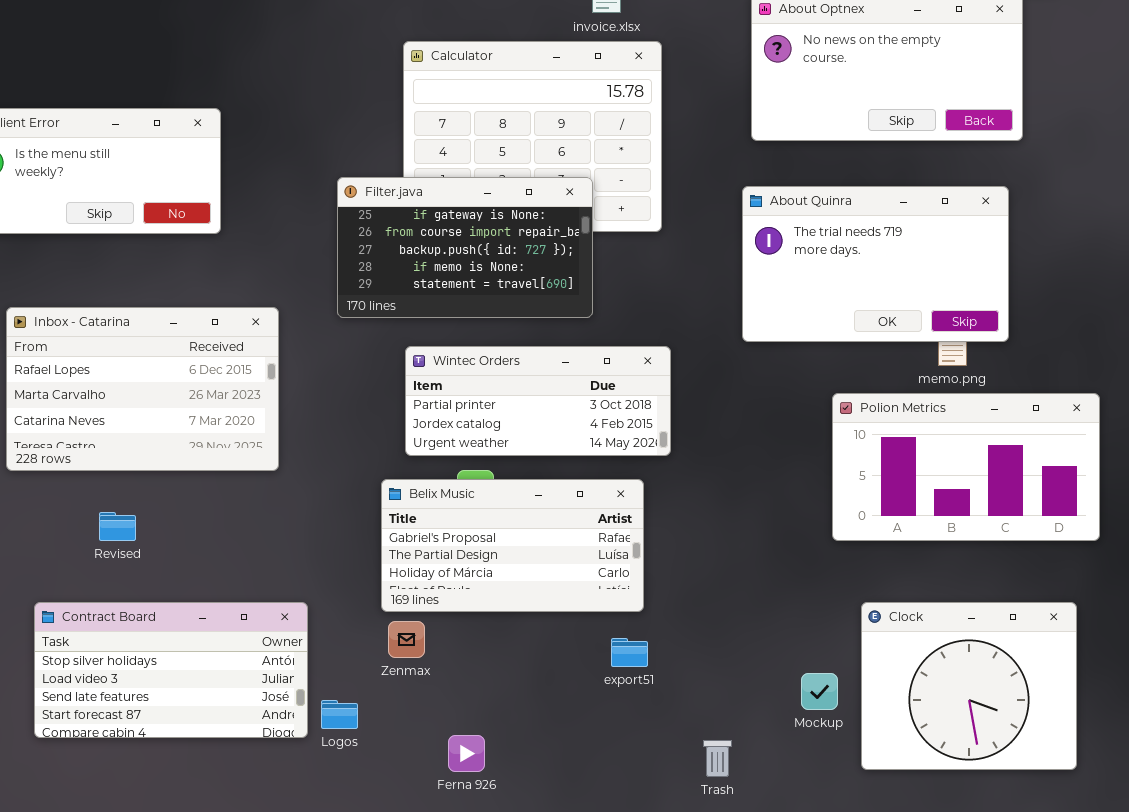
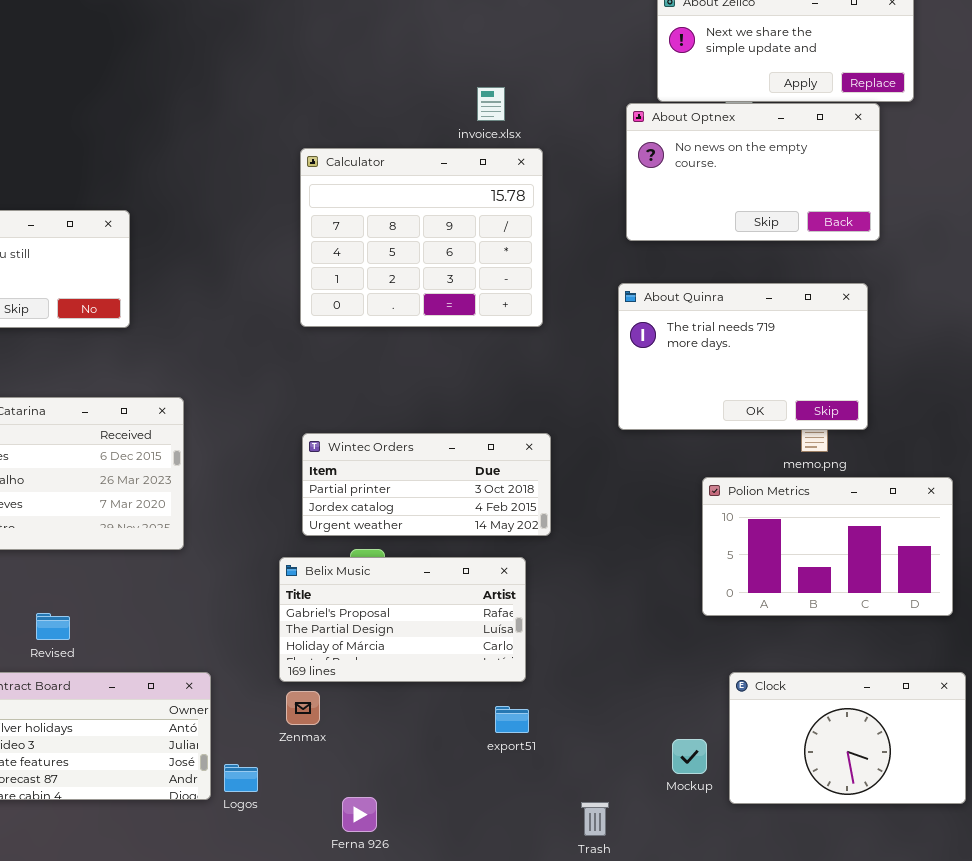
Filter.java: [337,177,593,318] -> none, closed
Revised: [99,512,136,541] -> [36,613,70,640], moved
Clock: [861,602,1077,770] -> [729,672,966,804], resized

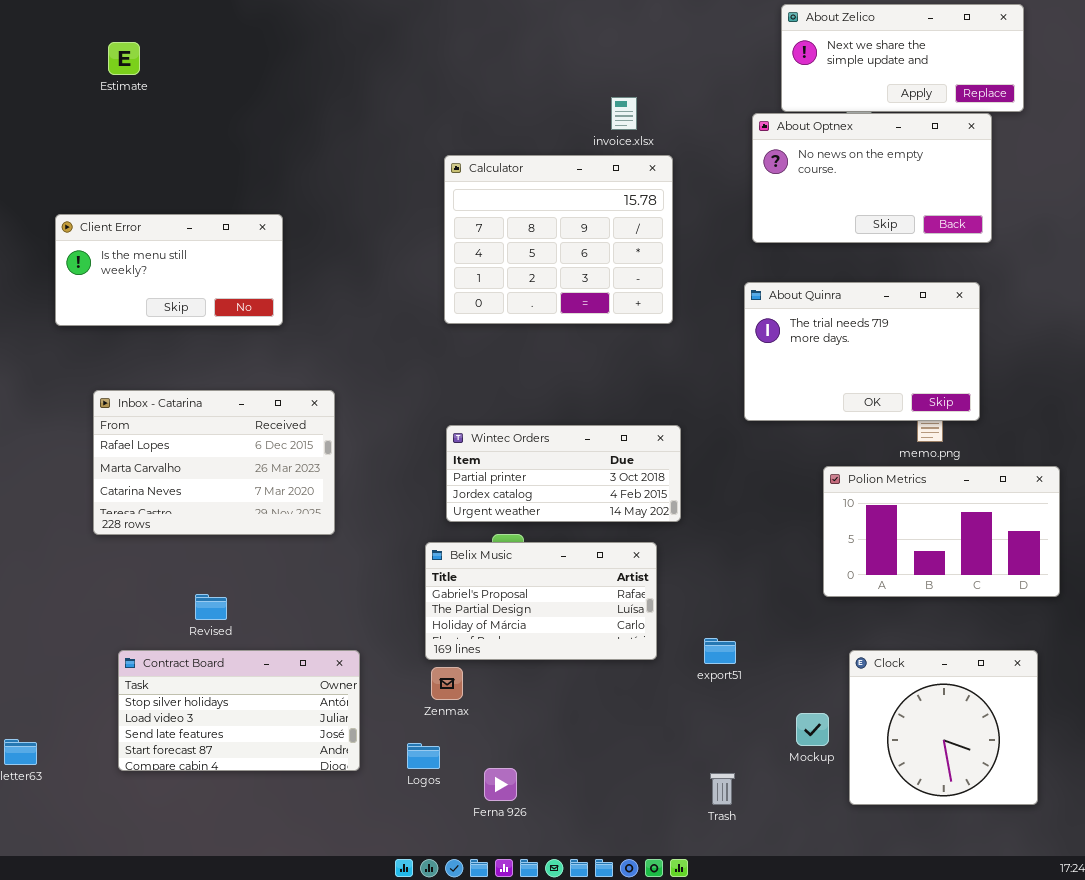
Clock: [729,672,966,804] -> [849,650,1038,805], resized
export51: [495,706,529,733] -> [704,638,736,664], moved
Logos: [224,764,258,792] -> [407,743,440,769], moved

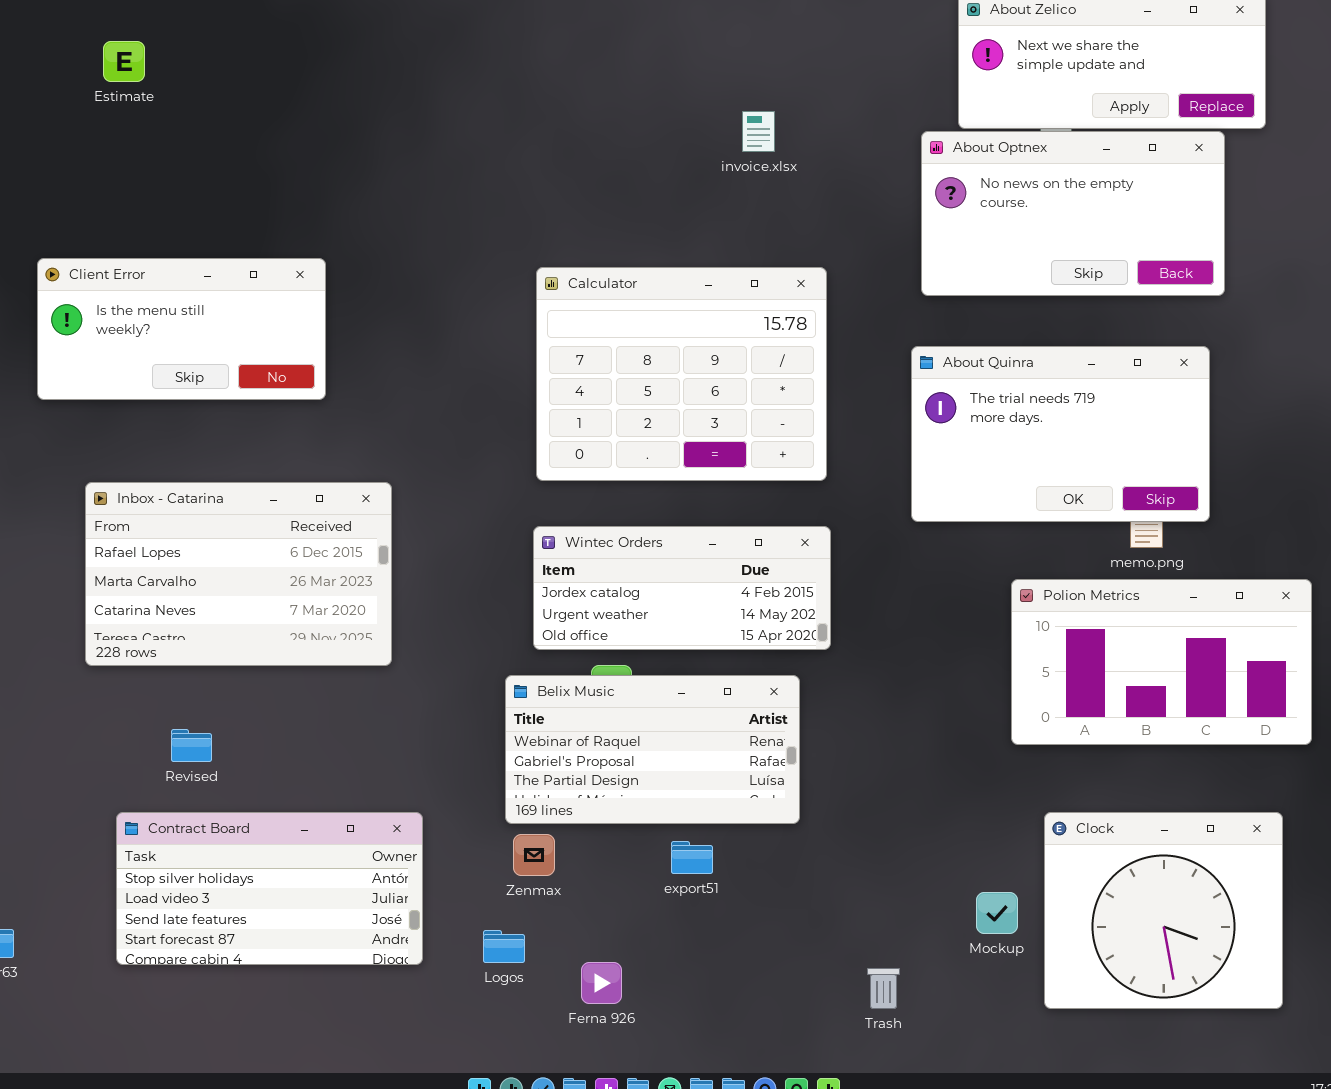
Calculator: [444,155,673,324] -> [536,267,827,481], moved
Wintec Orders: [446,425,681,522] -> [533,526,831,650], scrolled down 1 row
Belix Music: [425,542,657,660] -> [505,675,800,824], scrolled up 1 row
Revised: [195,594,227,620] -> [171,729,212,762], moved
export51: [704,638,736,664] -> [671,841,713,874], moved

